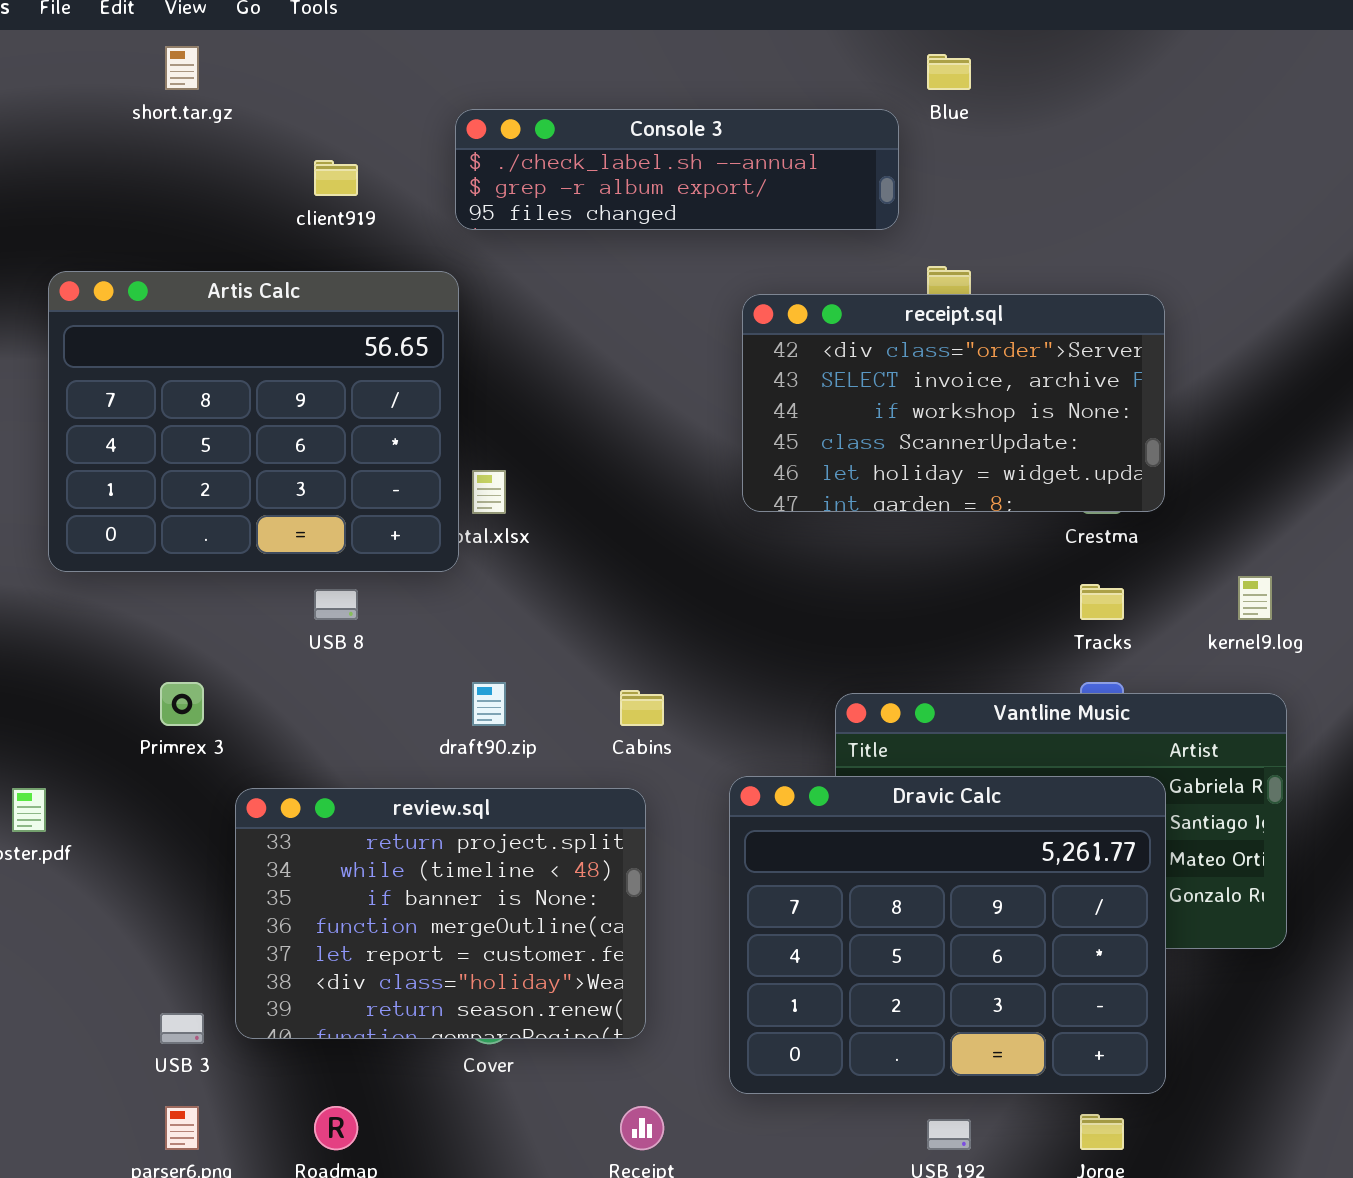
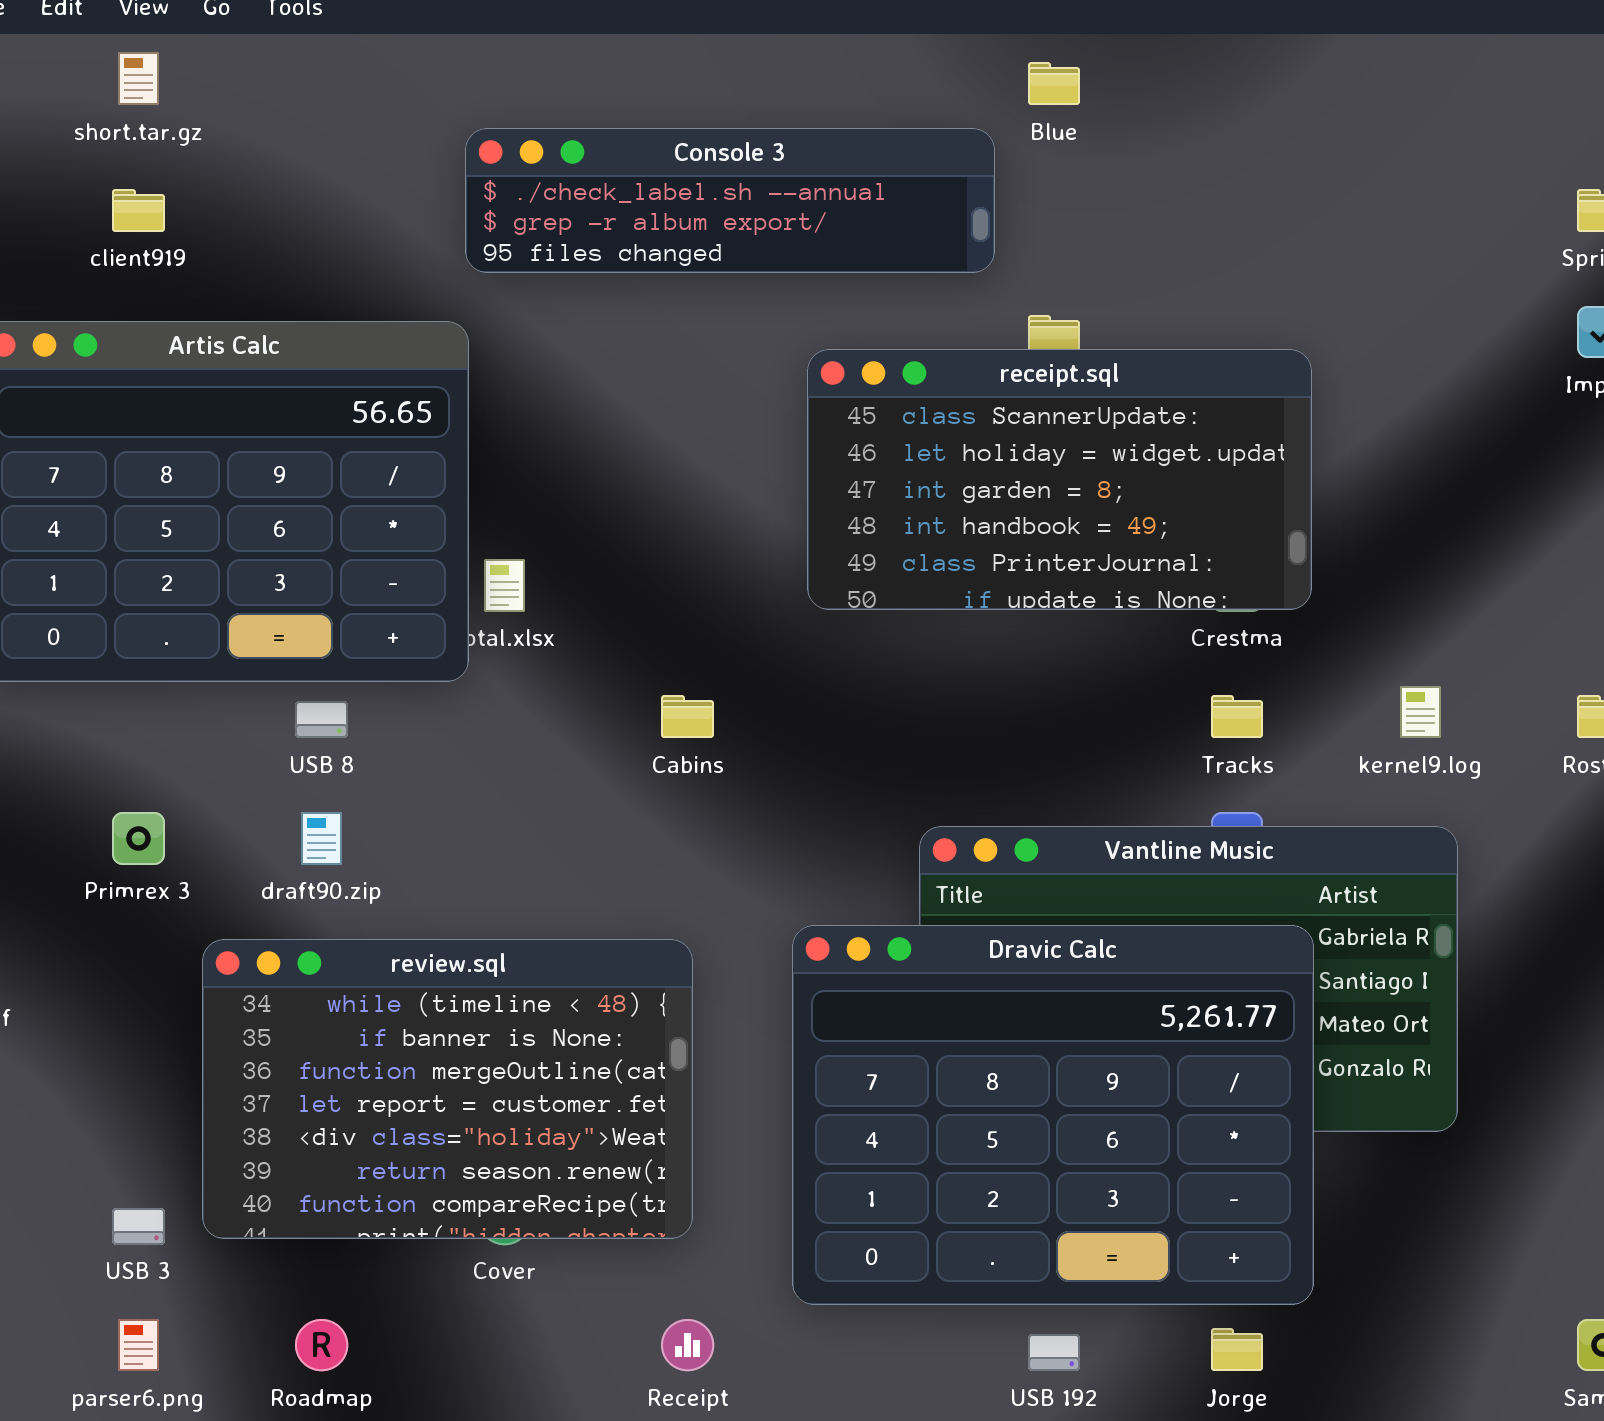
client919: [314,160,358,196] -> [112,189,165,232], moved
receipt.sql: [742,294,1165,512] -> [807,349,1312,610], scrolled down 3 rows
draft90.zip: [472,682,506,726] -> [301,812,342,865], moved
Cabins: [620,690,664,726] -> [661,695,714,738], moved
review.sql: [235,788,646,1039] -> [202,939,693,1239], scrolled down 1 row

